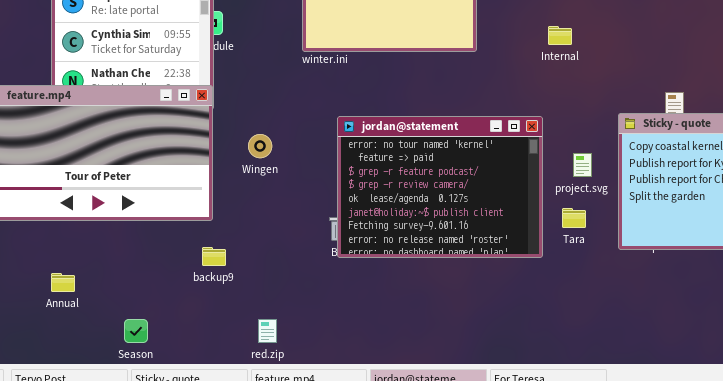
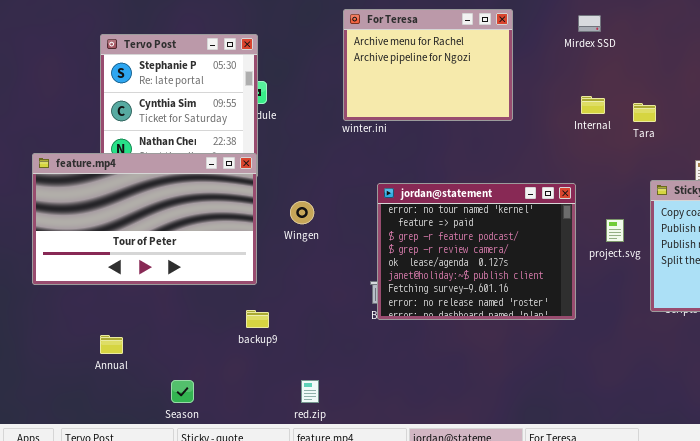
Tara: [562,208,586,228] -> [633,103,656,122], moved

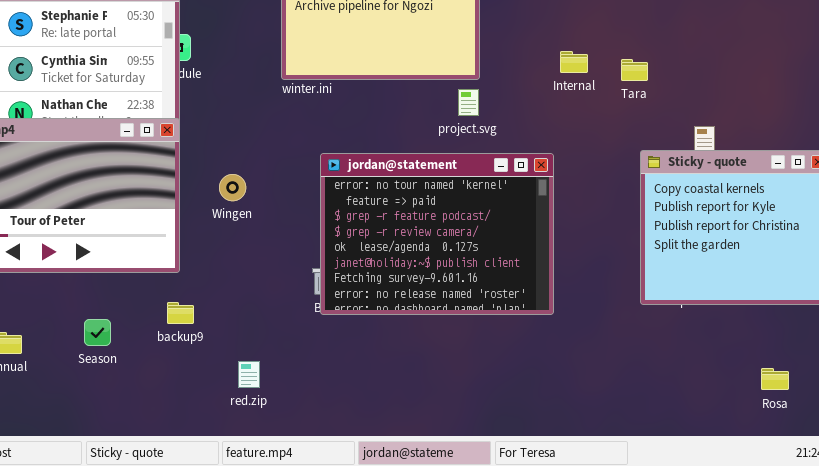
project.svg: [606,219,624,242] -> [458,89,479,116], moved
Season: [171,380,194,403] -> [84,319,111,346], moved
red.zip: [301,380,319,403] -> [238,361,260,388], moved

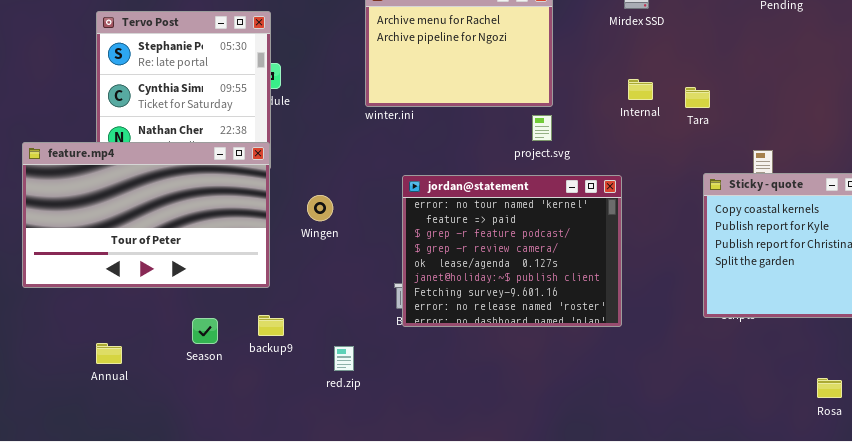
Season: [84,319,111,346] -> [192,318,218,344], moved
red.zip: [238,361,260,388] -> [334,346,354,371], moved

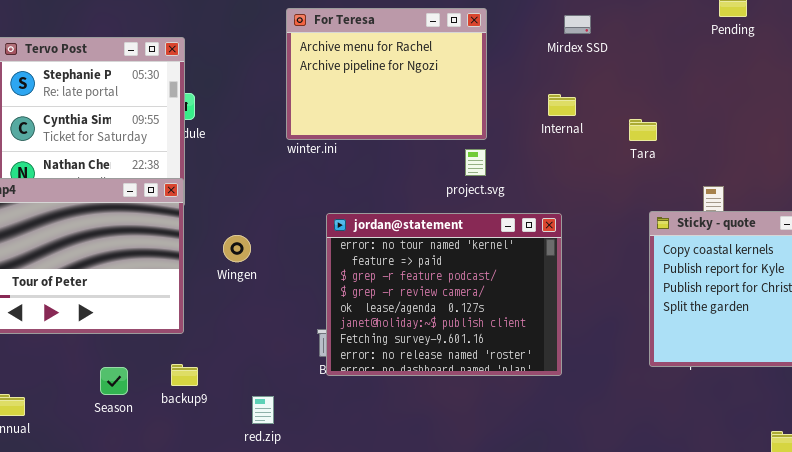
Internal: [628,79,653,100] -> [548,94,576,116], moved

